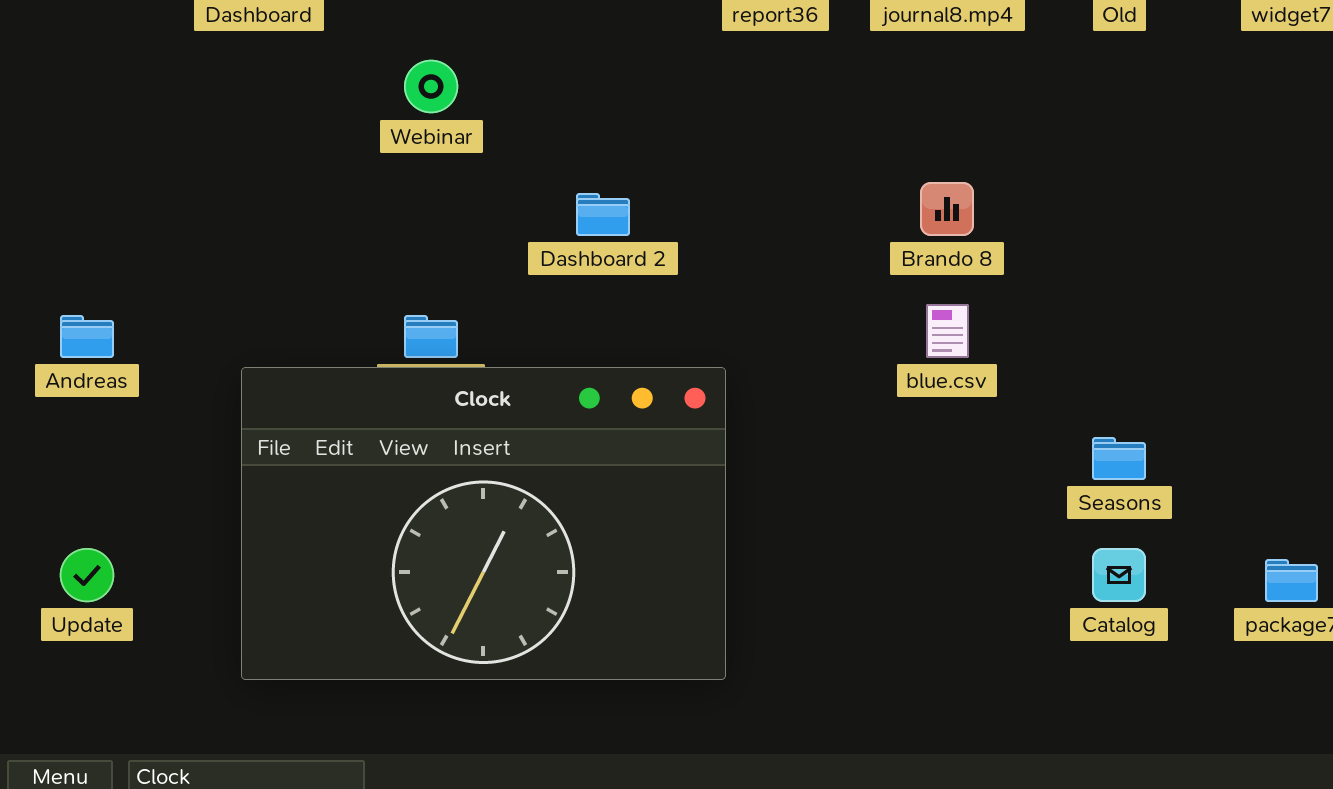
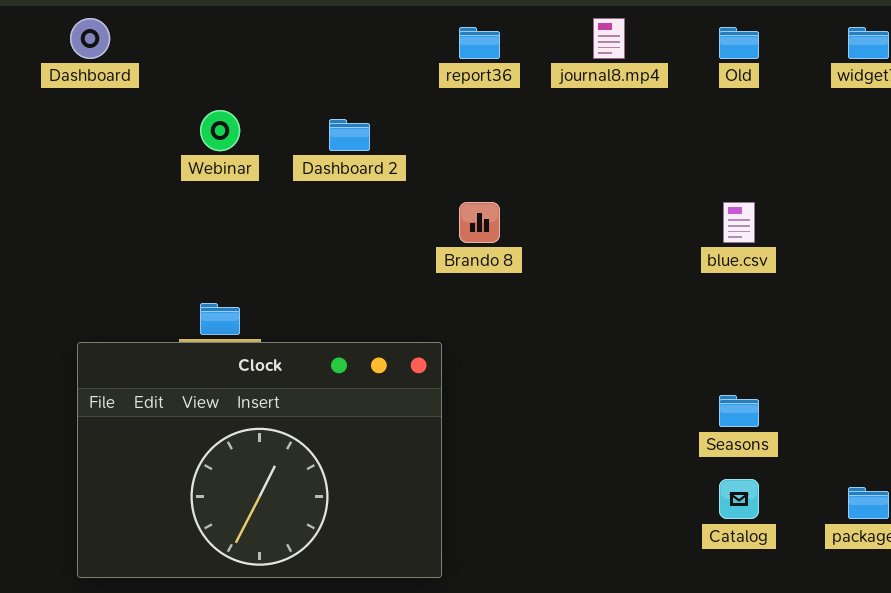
Brando 8: [920,182,974,236] -> [459,202,500,243], moved
Dashboard 2: [576,193,630,236] -> [329,119,370,151], moved
blue.csv: [926,304,969,358] -> [723,202,755,243], moved

